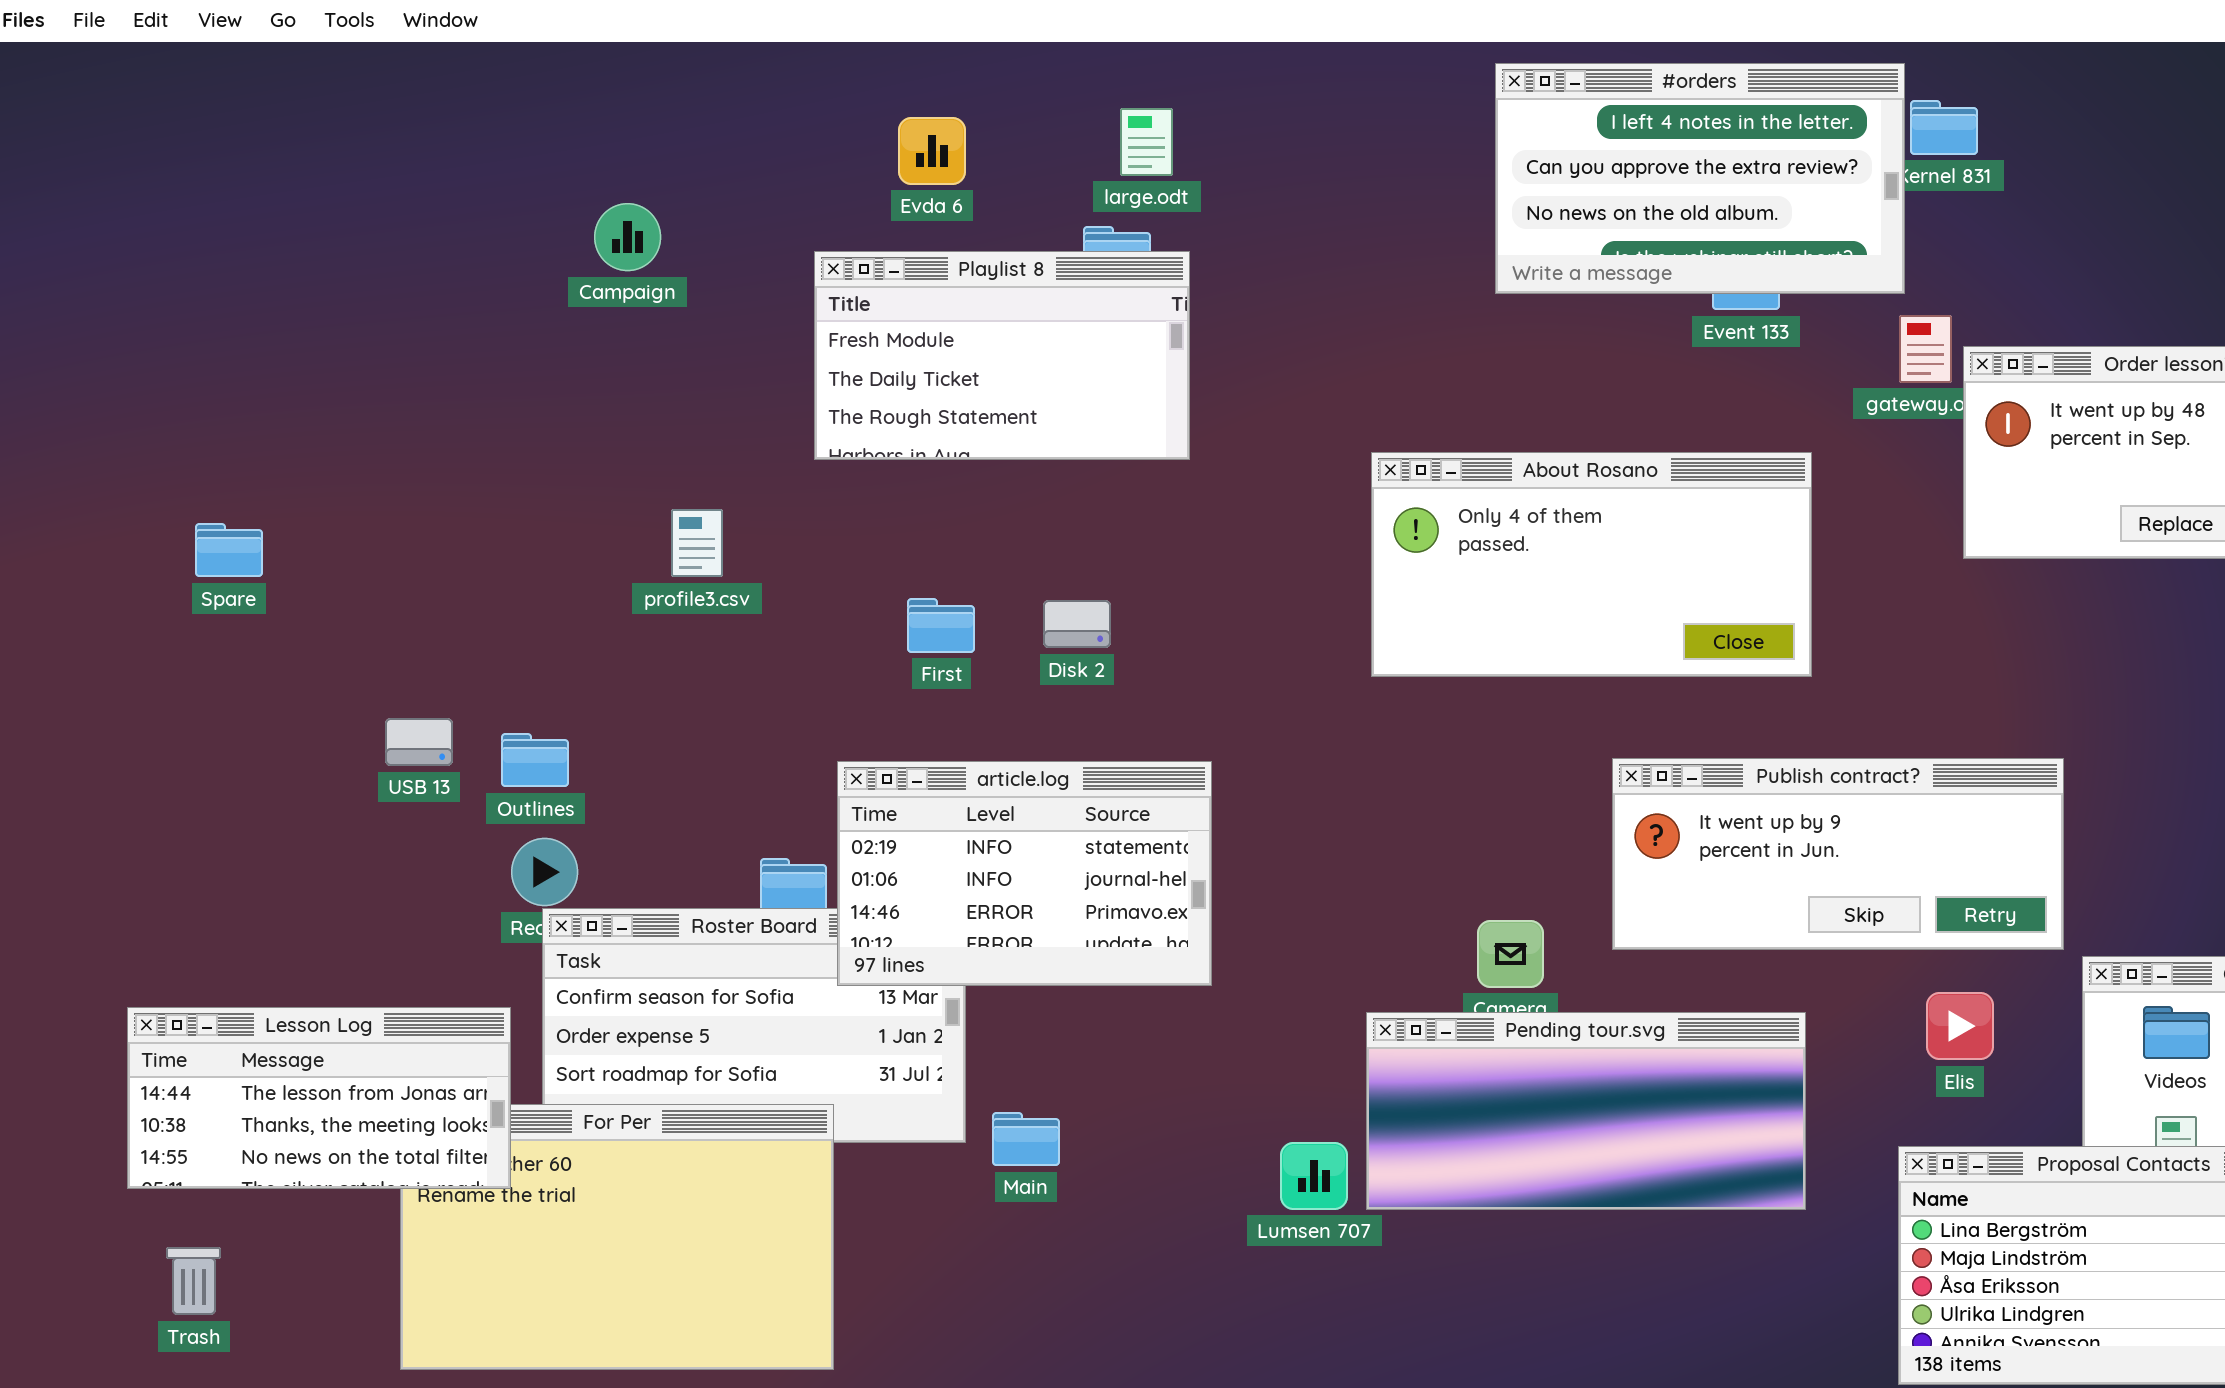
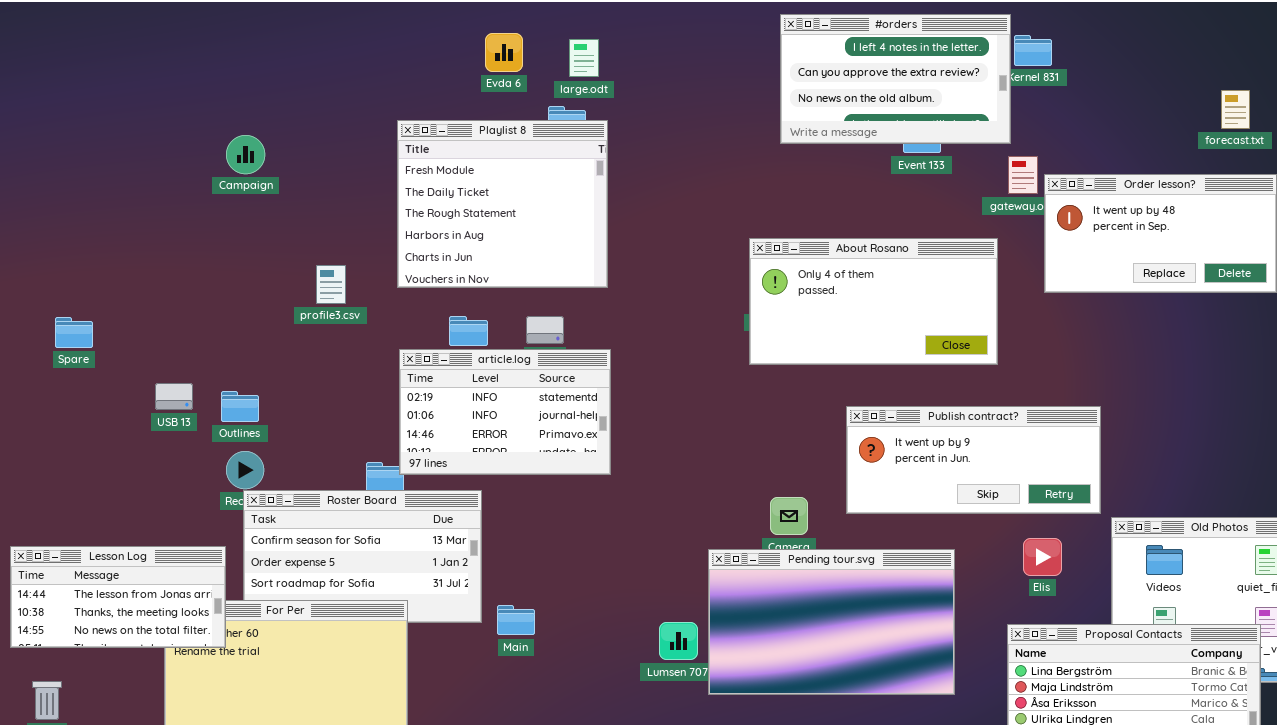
Evda 6: [898,117,966,185] -> [485,33,523,72], moved
Campaign: [594,203,661,271] -> [226,135,265,174], moved
Playlist 8: [814,251,1190,460] -> [397,120,608,288], resized
About Rosano: [1371,452,1812,677] -> [749,238,998,365], moved
Spare: [195,523,263,577] -> [55,317,93,348], moved
article.log: [837,761,1212,986] -> [399,349,611,475], moved
Pending tour.svg: [1366,1012,1806,1210] -> [708,549,955,695], resized

